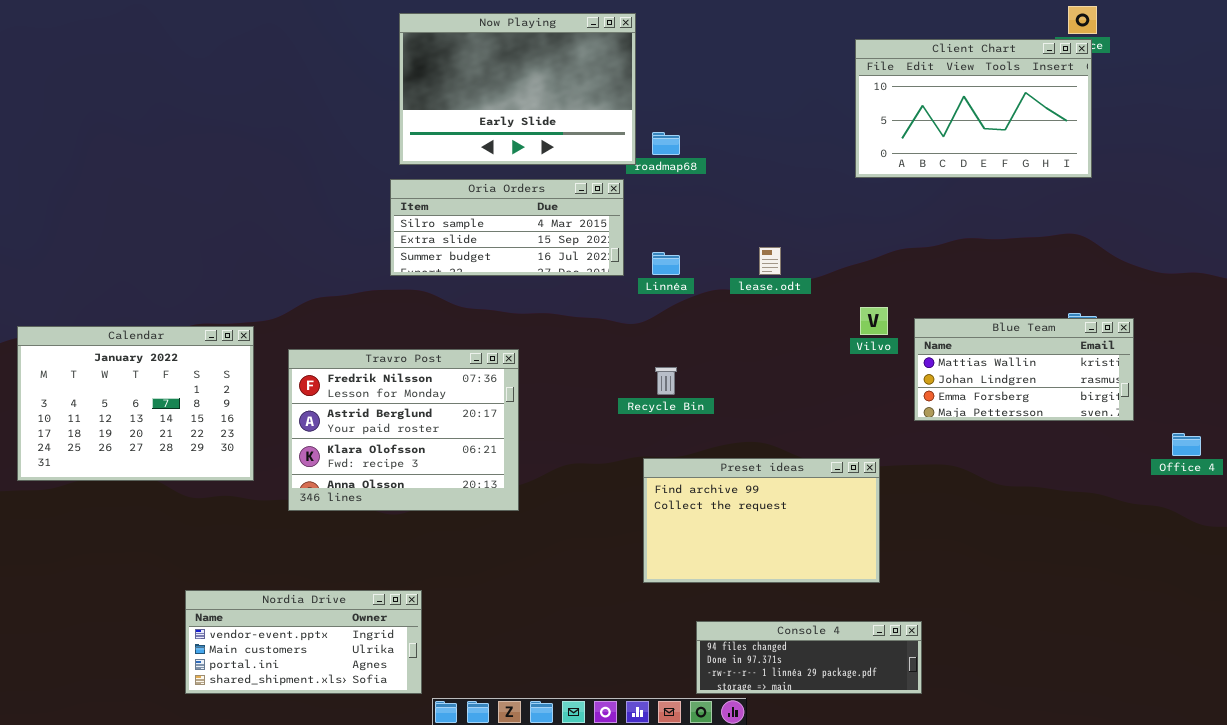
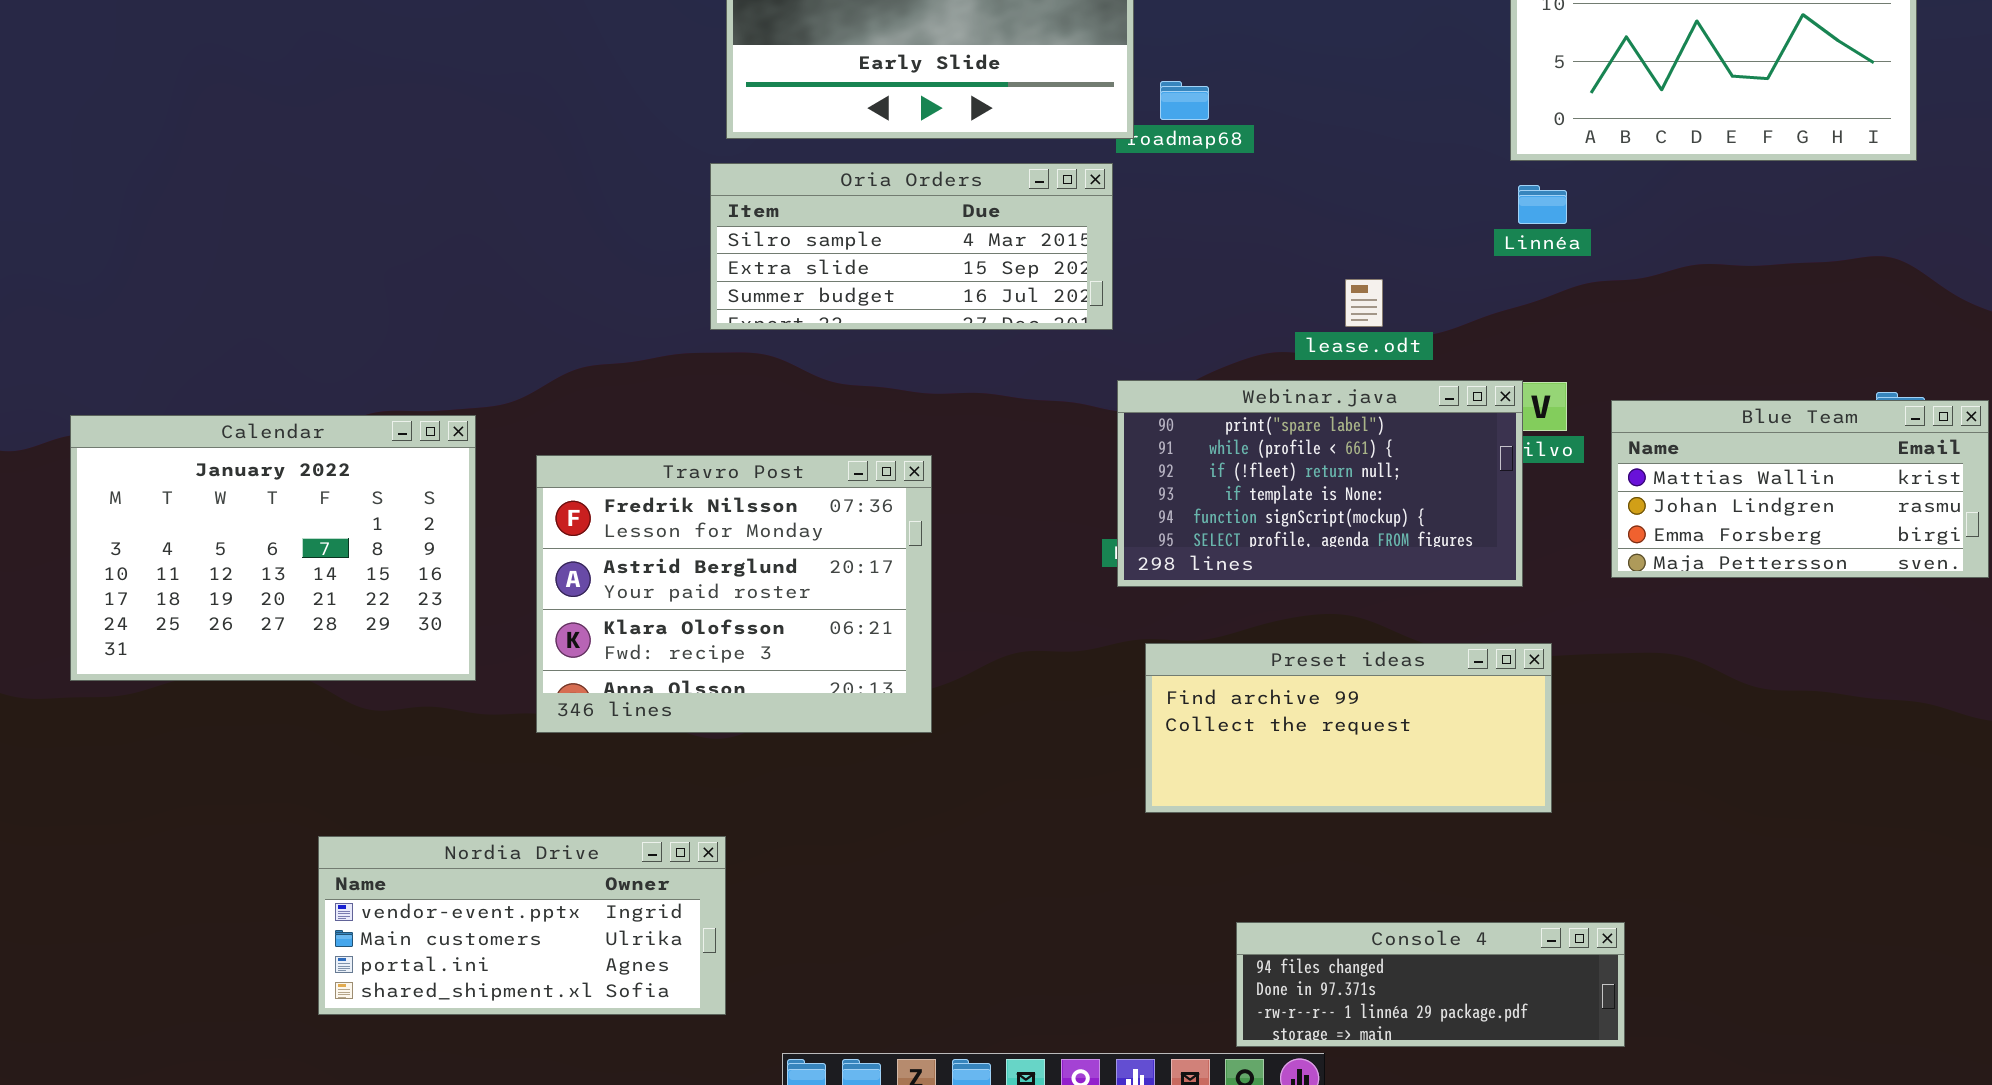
Linnéa: [652,252,680,275] -> [1518,185,1567,224], moved
Webinar.java: none -> [1117,380,1523,587], opened
Preset ideas: [643,458,880,583] -> [1145,643,1552,813], resized
Nordia Drive: [185,590,422,694] -> [318,836,726,1015], moved

